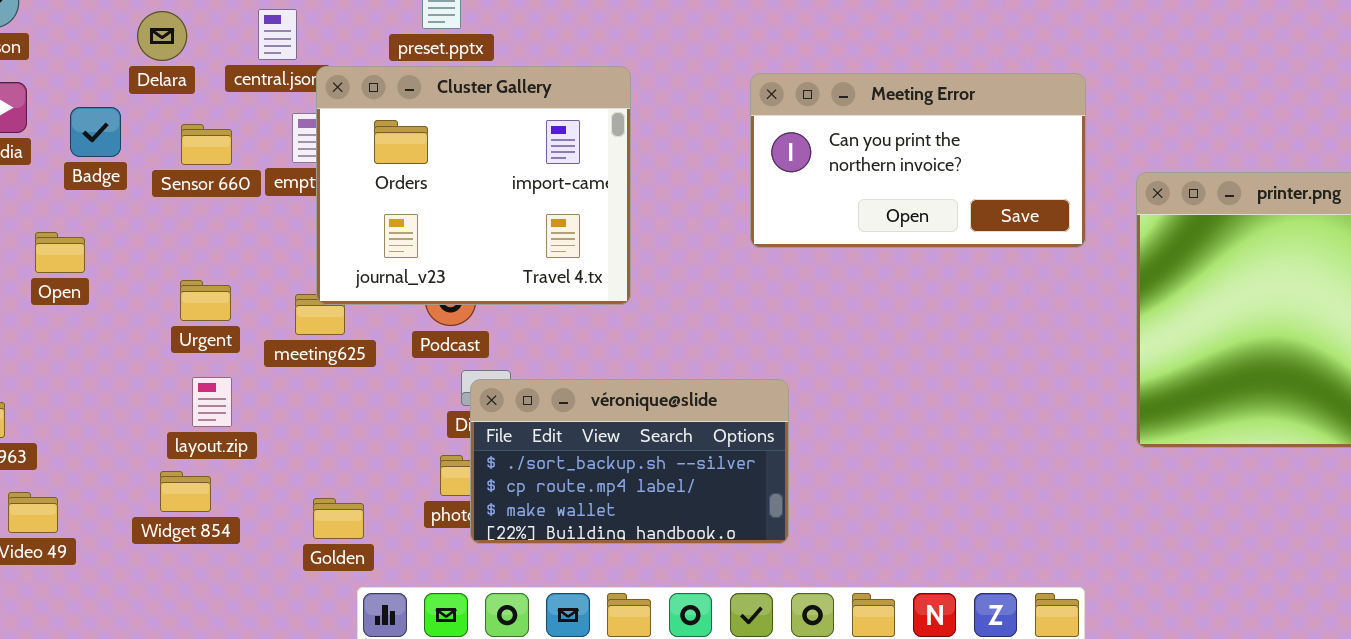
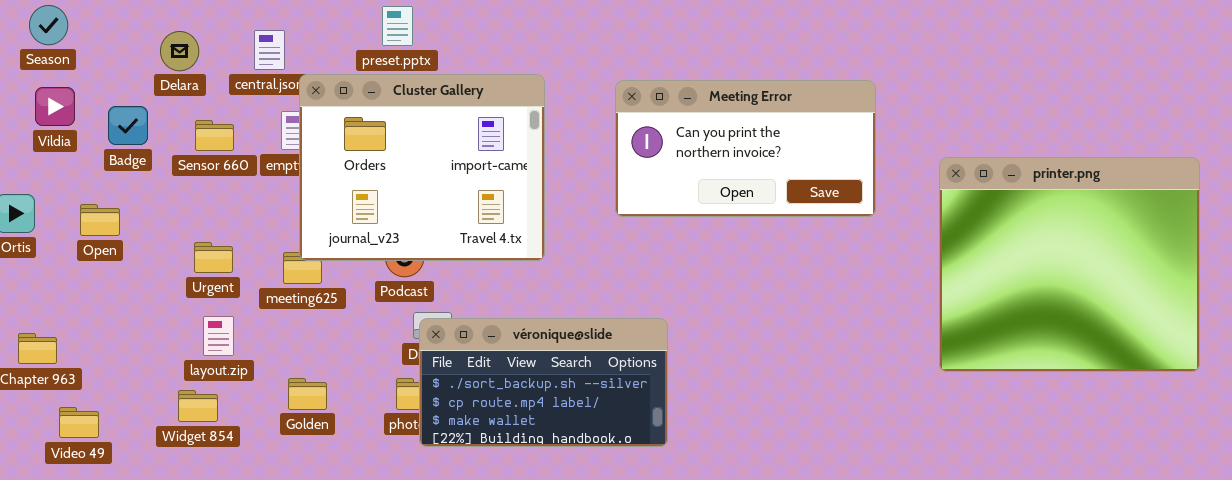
Meeting Error: [750,73,1086,248] -> [615,80,876,217], moved
Golden: [313,498,364,539] -> [288,378,327,410], moved

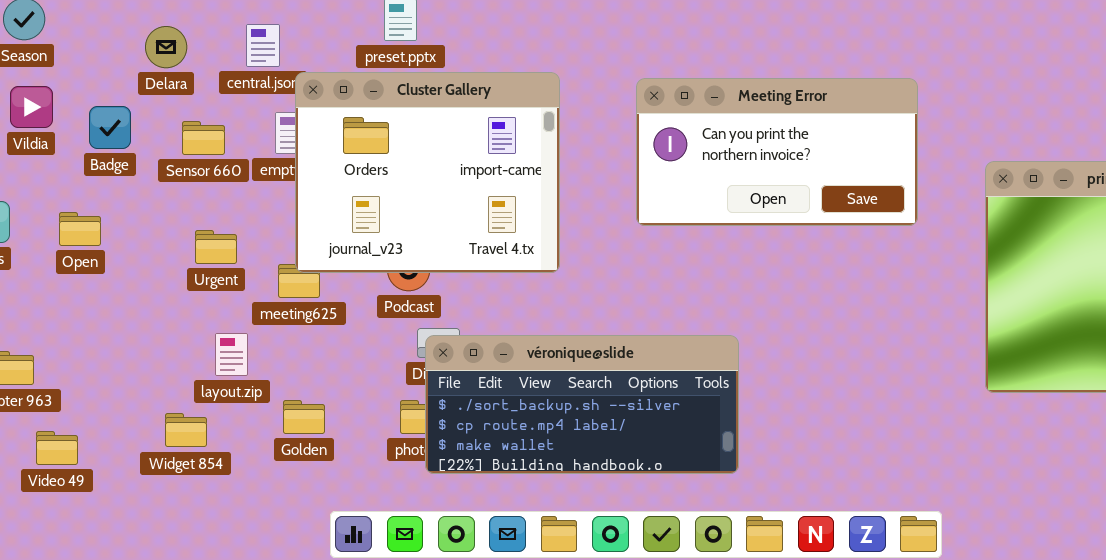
Urgent: [194,242,233,273] -> [195,230,237,264], moved
layout.zip: [203,316,234,356] -> [215,333,248,376], moved
véronique@slide: [419,318,668,447] -> [425,335,739,474], resized

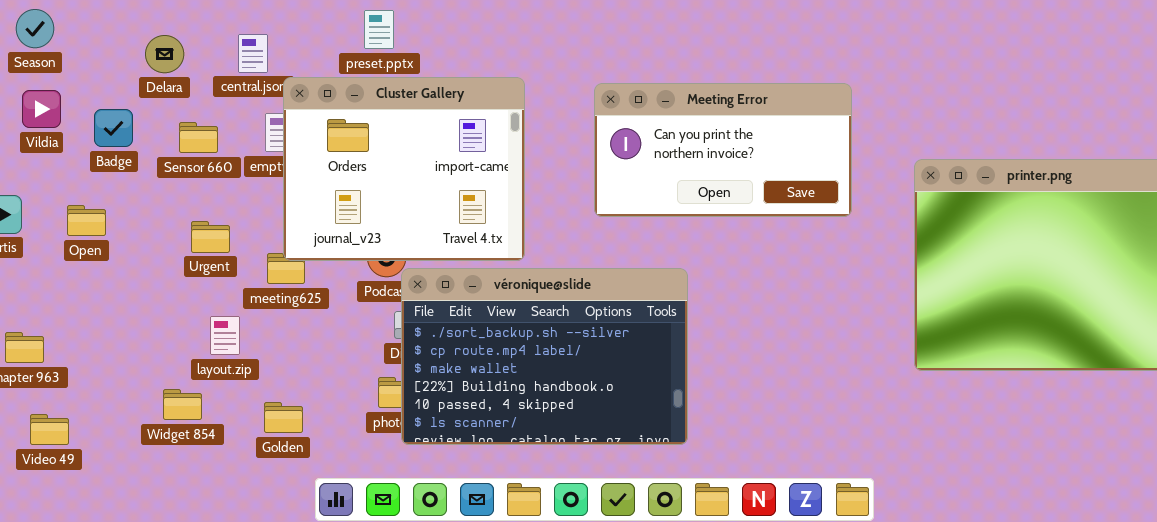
véronique@slide: [425,335,739,474] -> [401,268,688,445], resized
Golden: [283,400,325,434] -> [264,402,303,433], moved
Video 49: [36,431,78,465] -> [30,414,69,445], moved

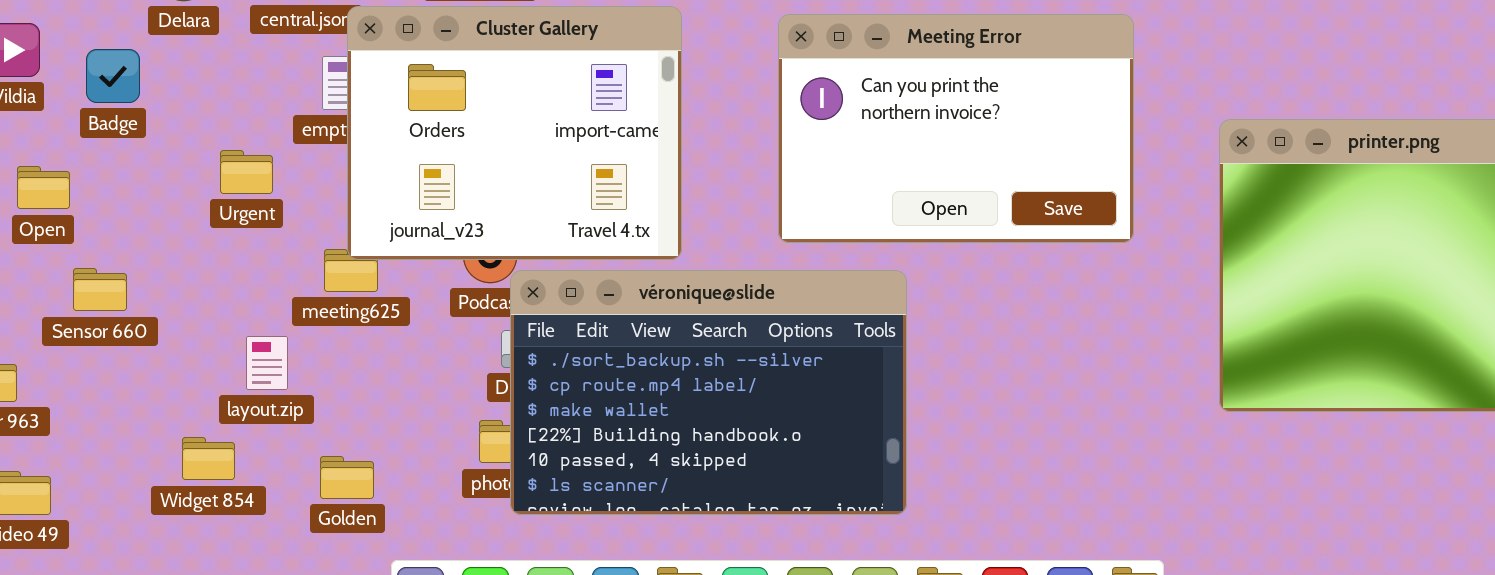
Meeting Error: [594,83,852,217] -> [778,14,1134,243], resized
Sensor 660: [179,122,218,153] -> [73,268,127,311], moved
Open: [67,205,106,236] -> [17,166,70,209], moved
Urgent: [191,221,230,253] -> [220,150,273,194], moved

